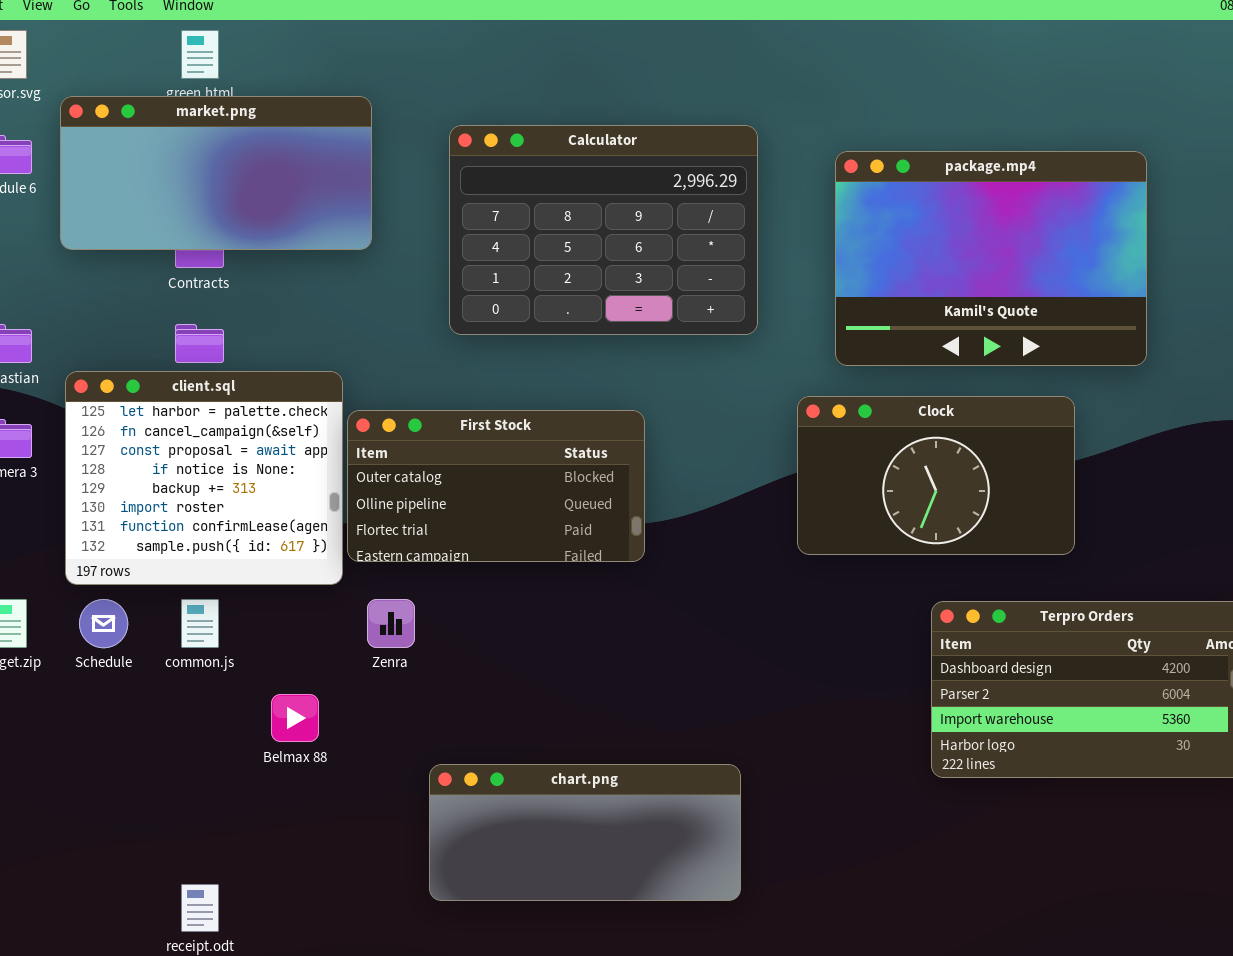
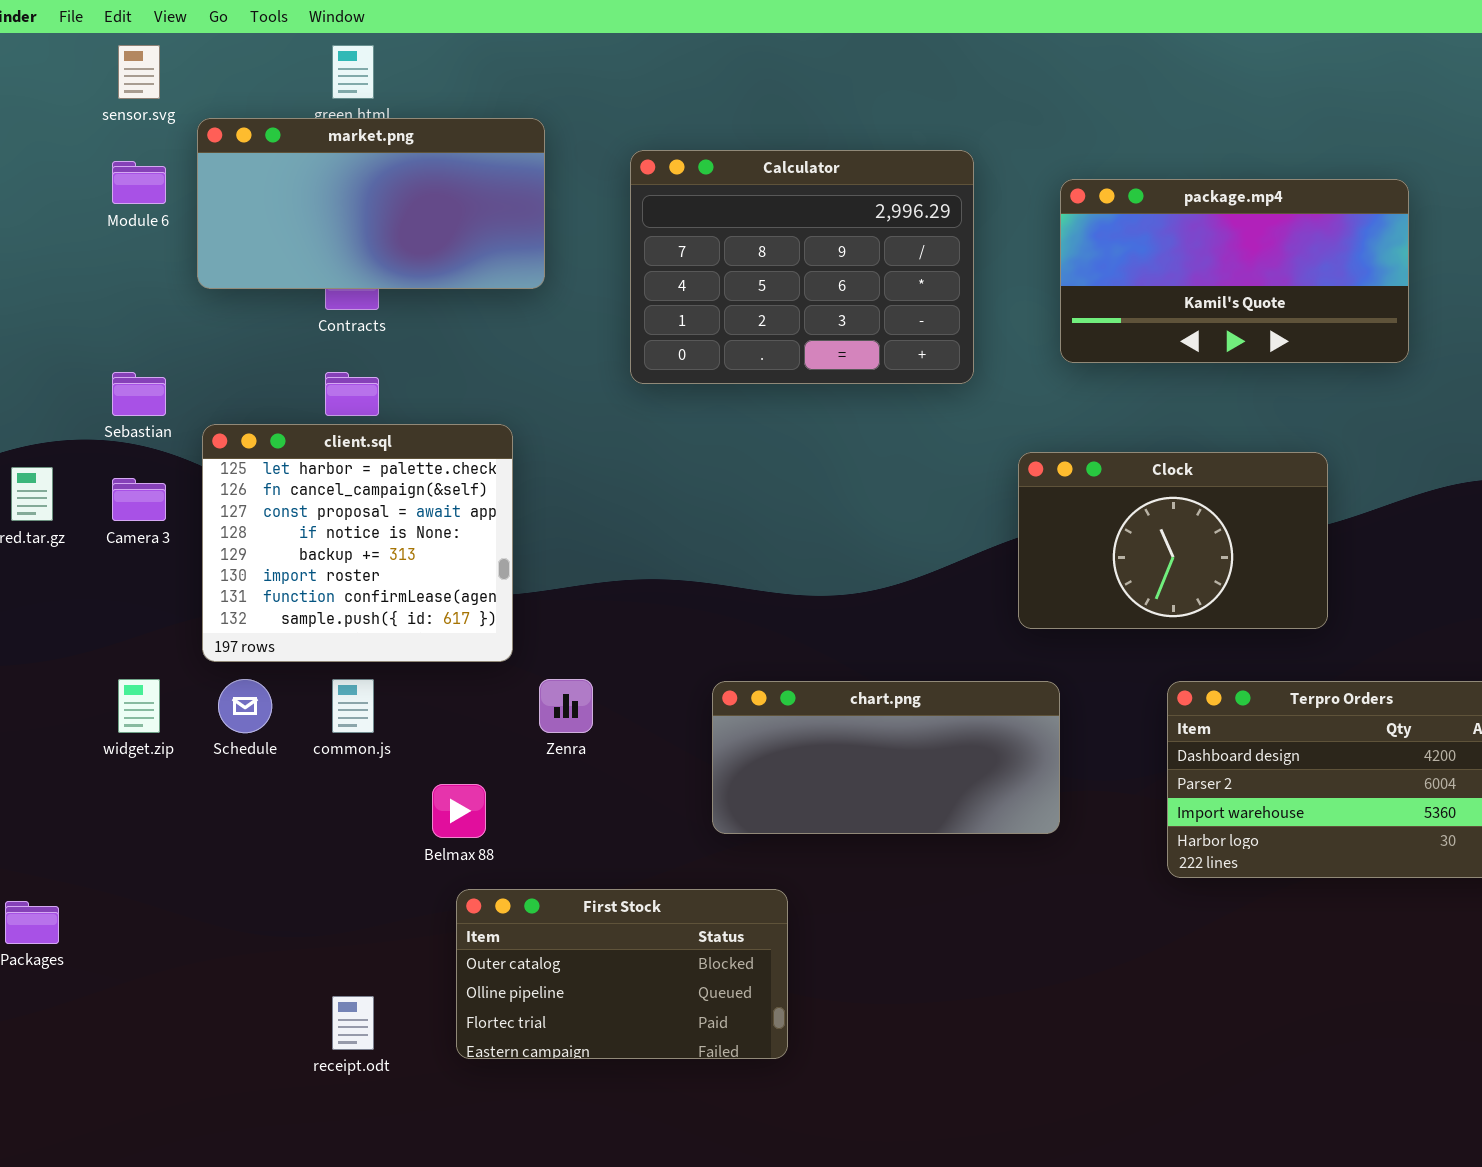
package.mp4: [835,151,1147,366] -> [1060,179,1409,363], resized
First Stock: [347,410,645,562] -> [456,889,788,1059], moved
chart.png: [429,764,741,901] -> [712,681,1060,834], moved

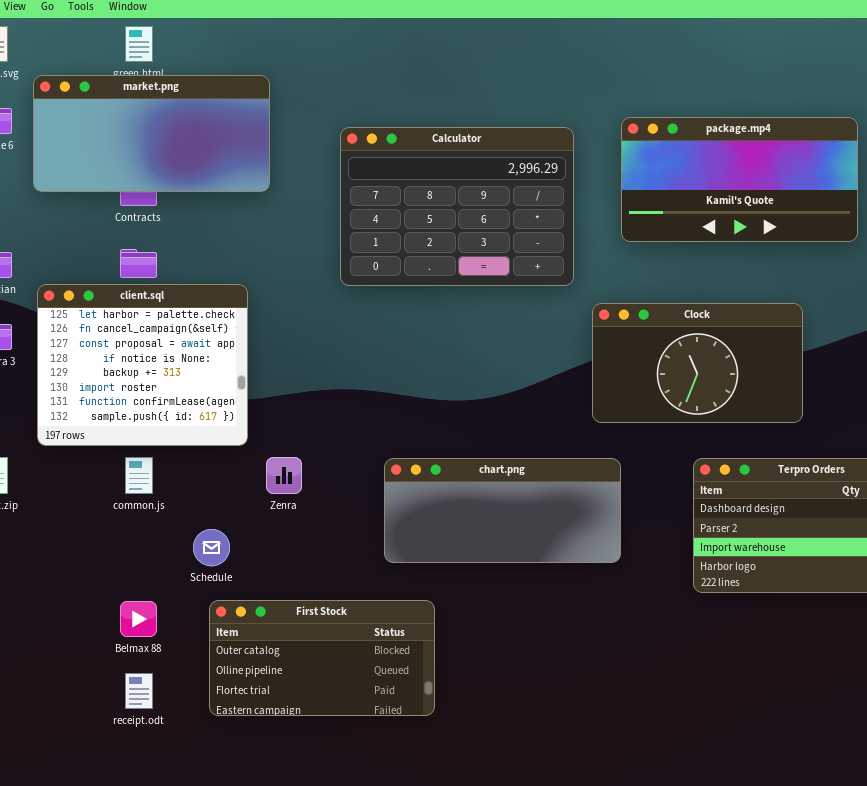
Calculator: [630,150,974,384] -> [340,127,574,286], moved
Schedule: [218,679,272,733] -> [193,529,230,566], moved
Belmax 88: [432,784,486,838] -> [120,601,157,637], moved

